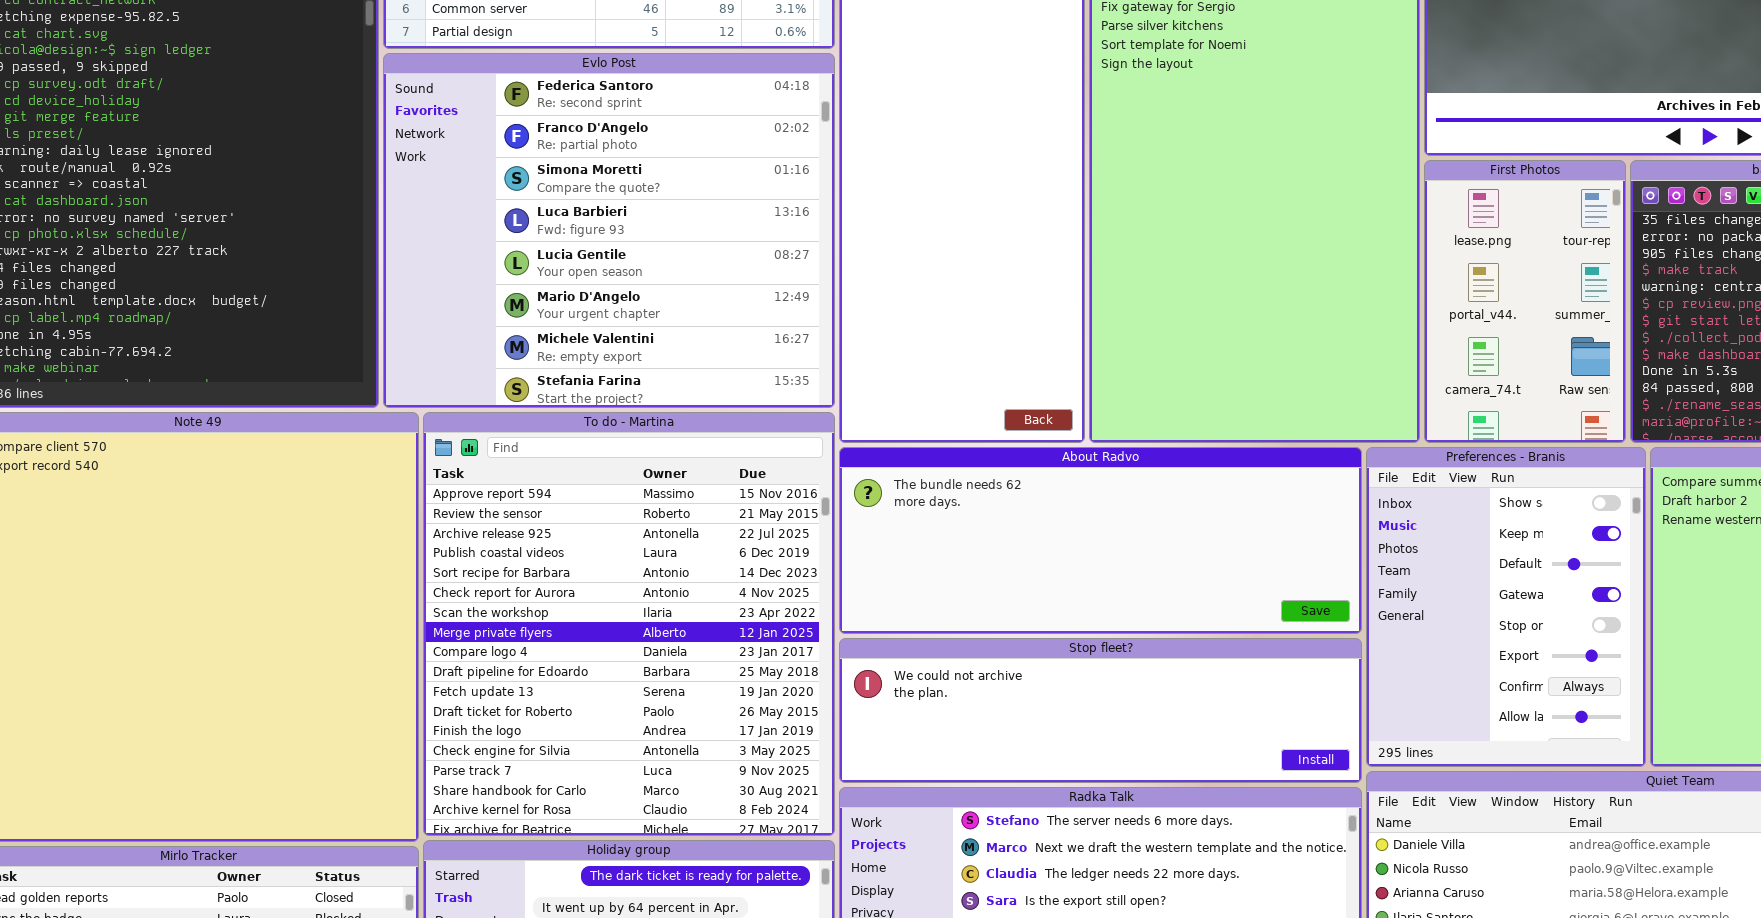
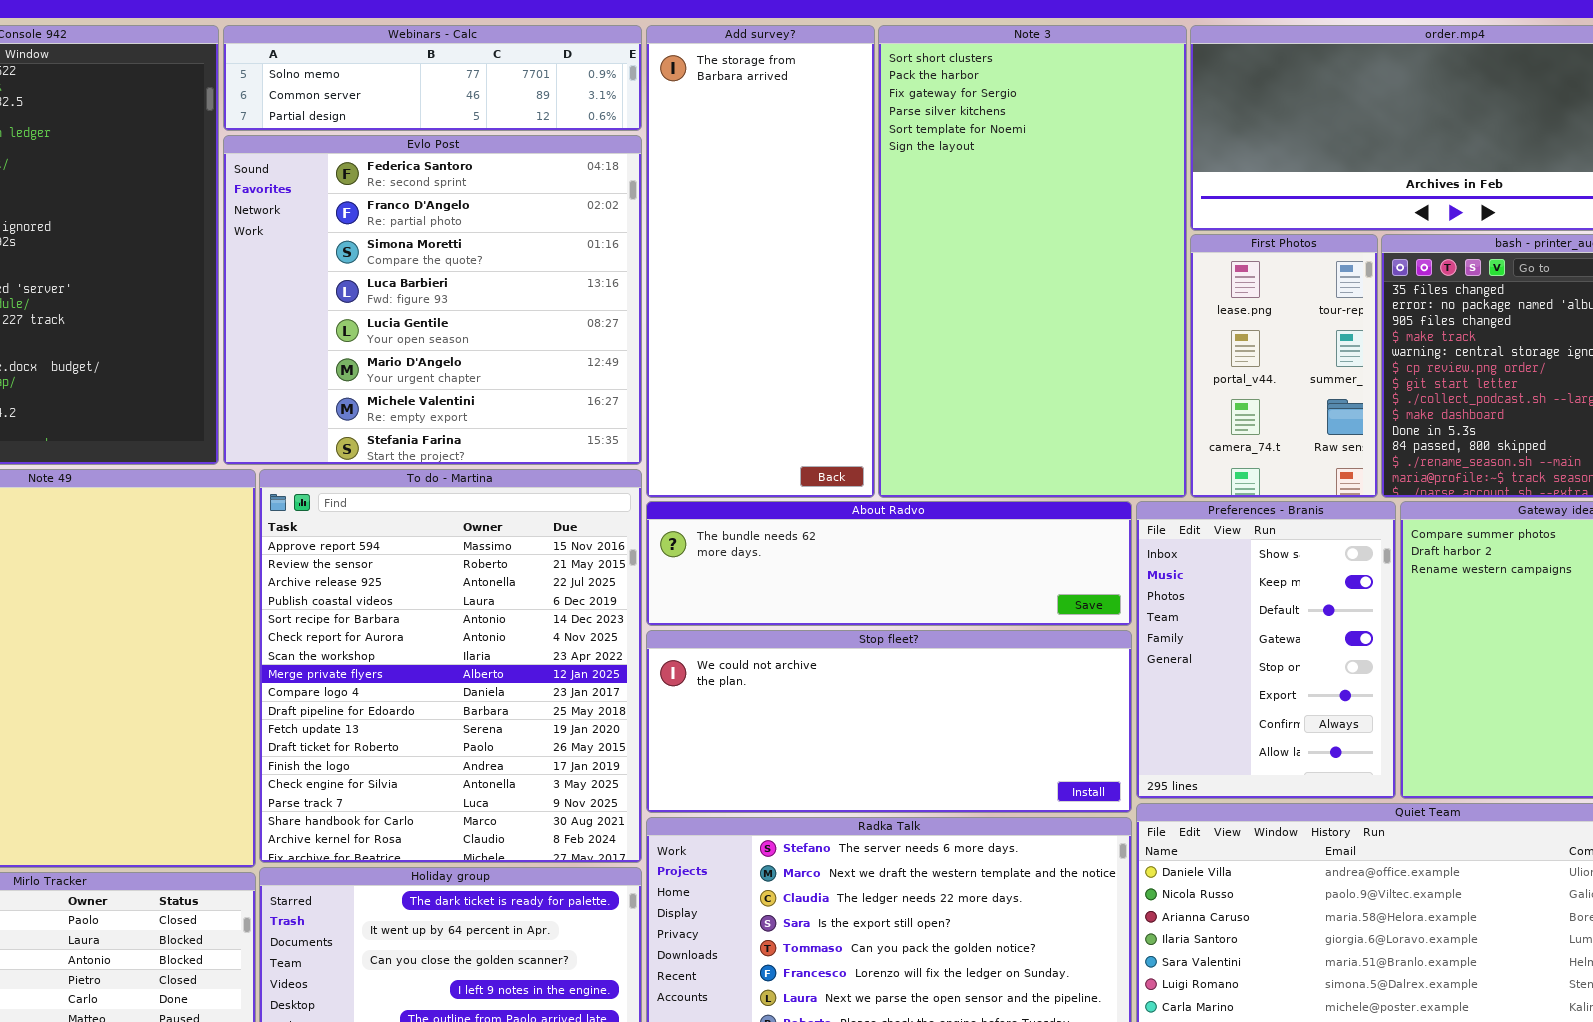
About Radvo: [839,447,1362,634] -> [646,501,1132,626], resized
Stop fleet?: [839,638,1362,783] -> [646,630,1132,813], resized

